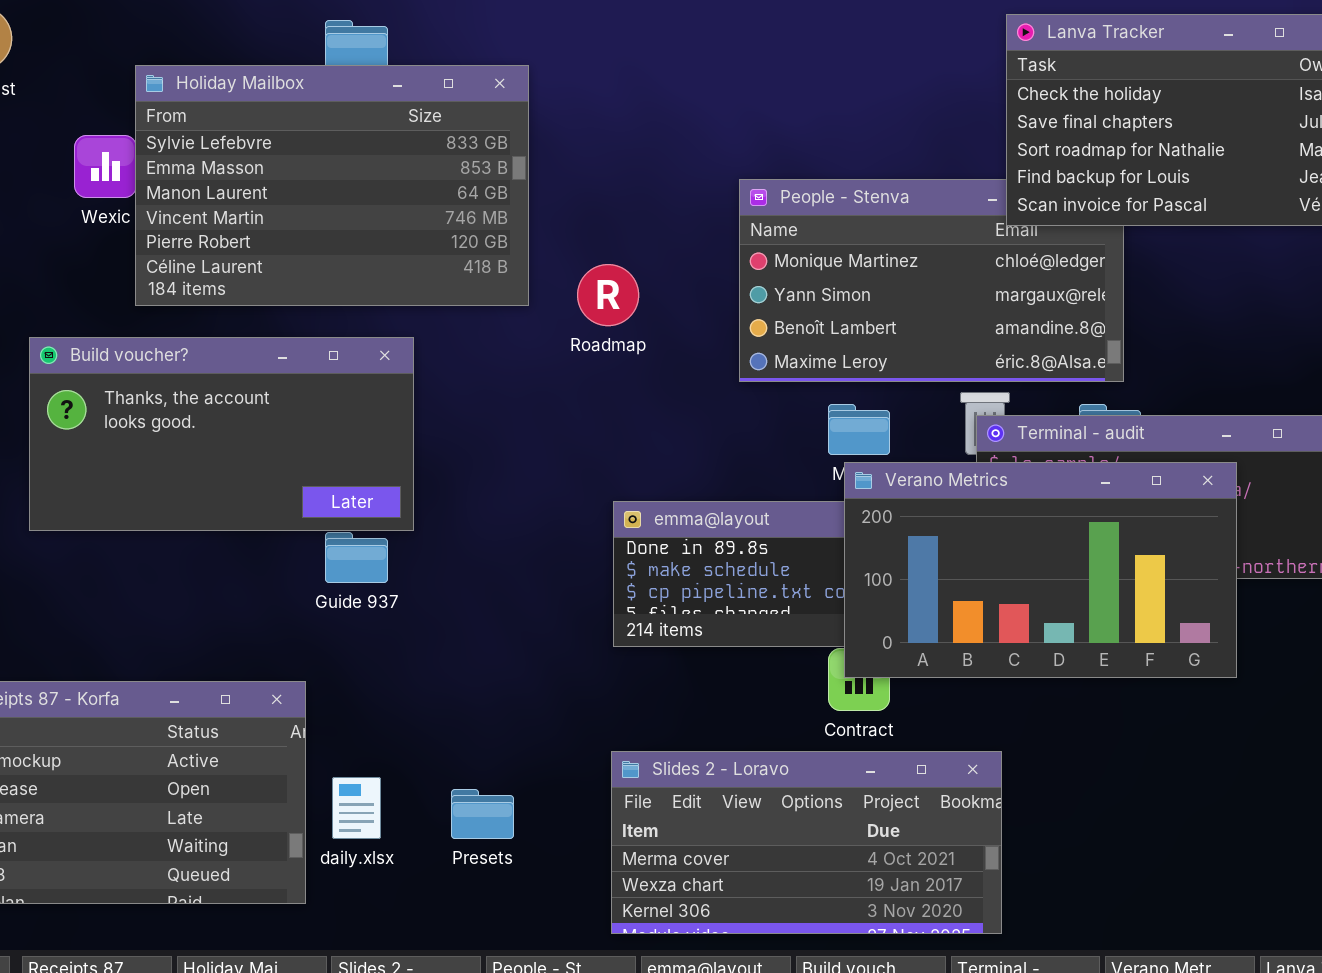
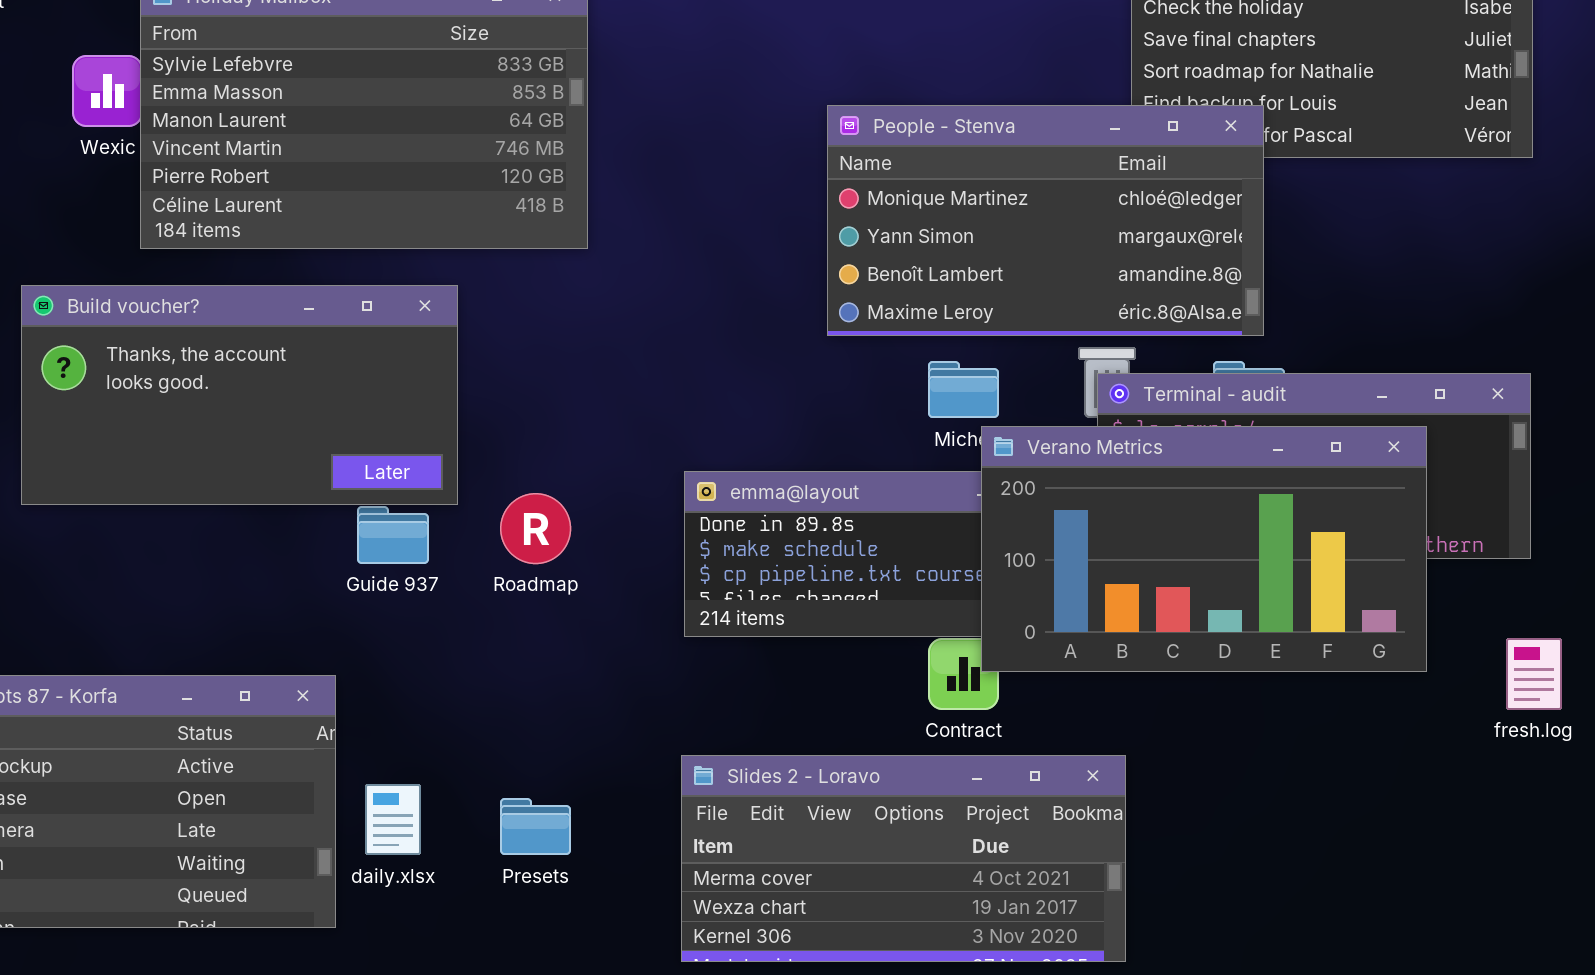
People - Stenva: [739,179,1124,382] -> [827,105,1264,336], raised
Roadmap: [577,264,639,326] -> [500,493,571,564], moved
Verano Metrics: [844,462,1237,678] -> [981,426,1427,672], moved

